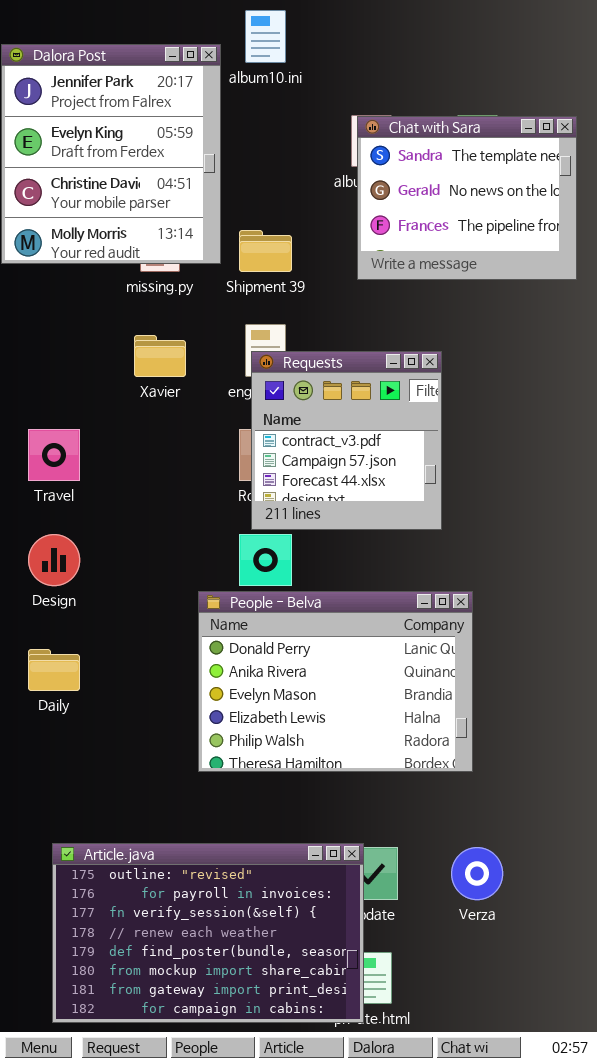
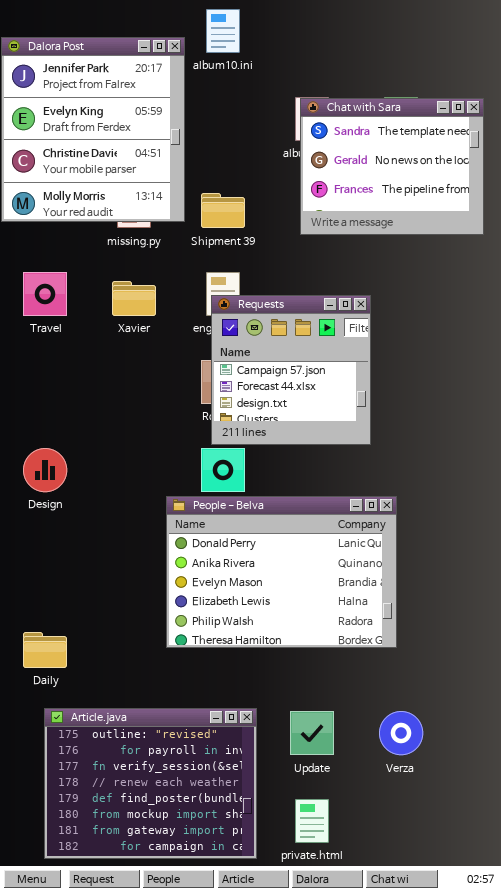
Requests: [251,351,442,530] -> [211,295,371,445], scrolled down 1 row
Travel: [28,429,80,481] -> [23,272,67,316], moved
Daily: [28,649,80,691] -> [23,632,67,668], moved
Article.java: [52,843,364,1023] -> [44,708,257,859], resized

